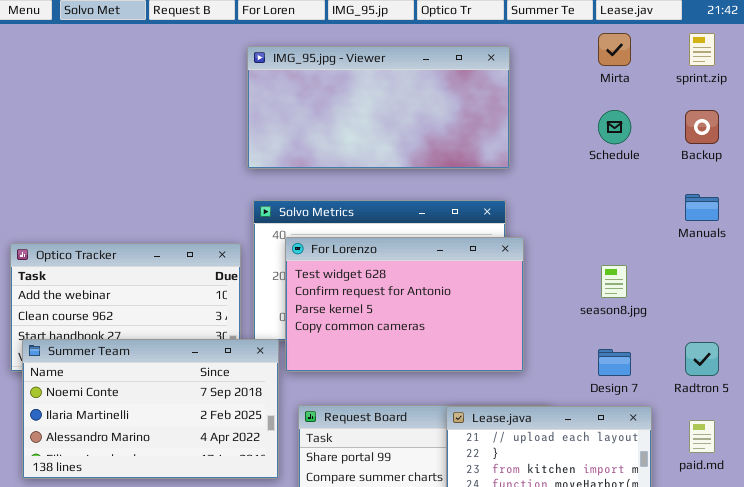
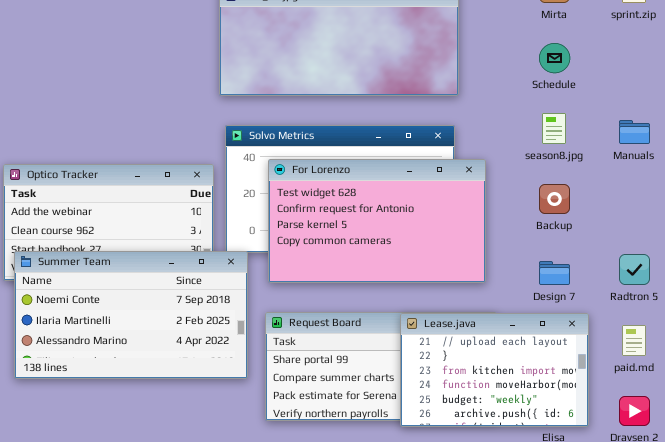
Backup: [685,110,719,144] -> [539,184,570,214], moved
For Lorenzo: [285,237,524,372] -> [268,159,486,283], moved
season8.jpg: [601,265,627,298] -> [542,113,566,144], moved

